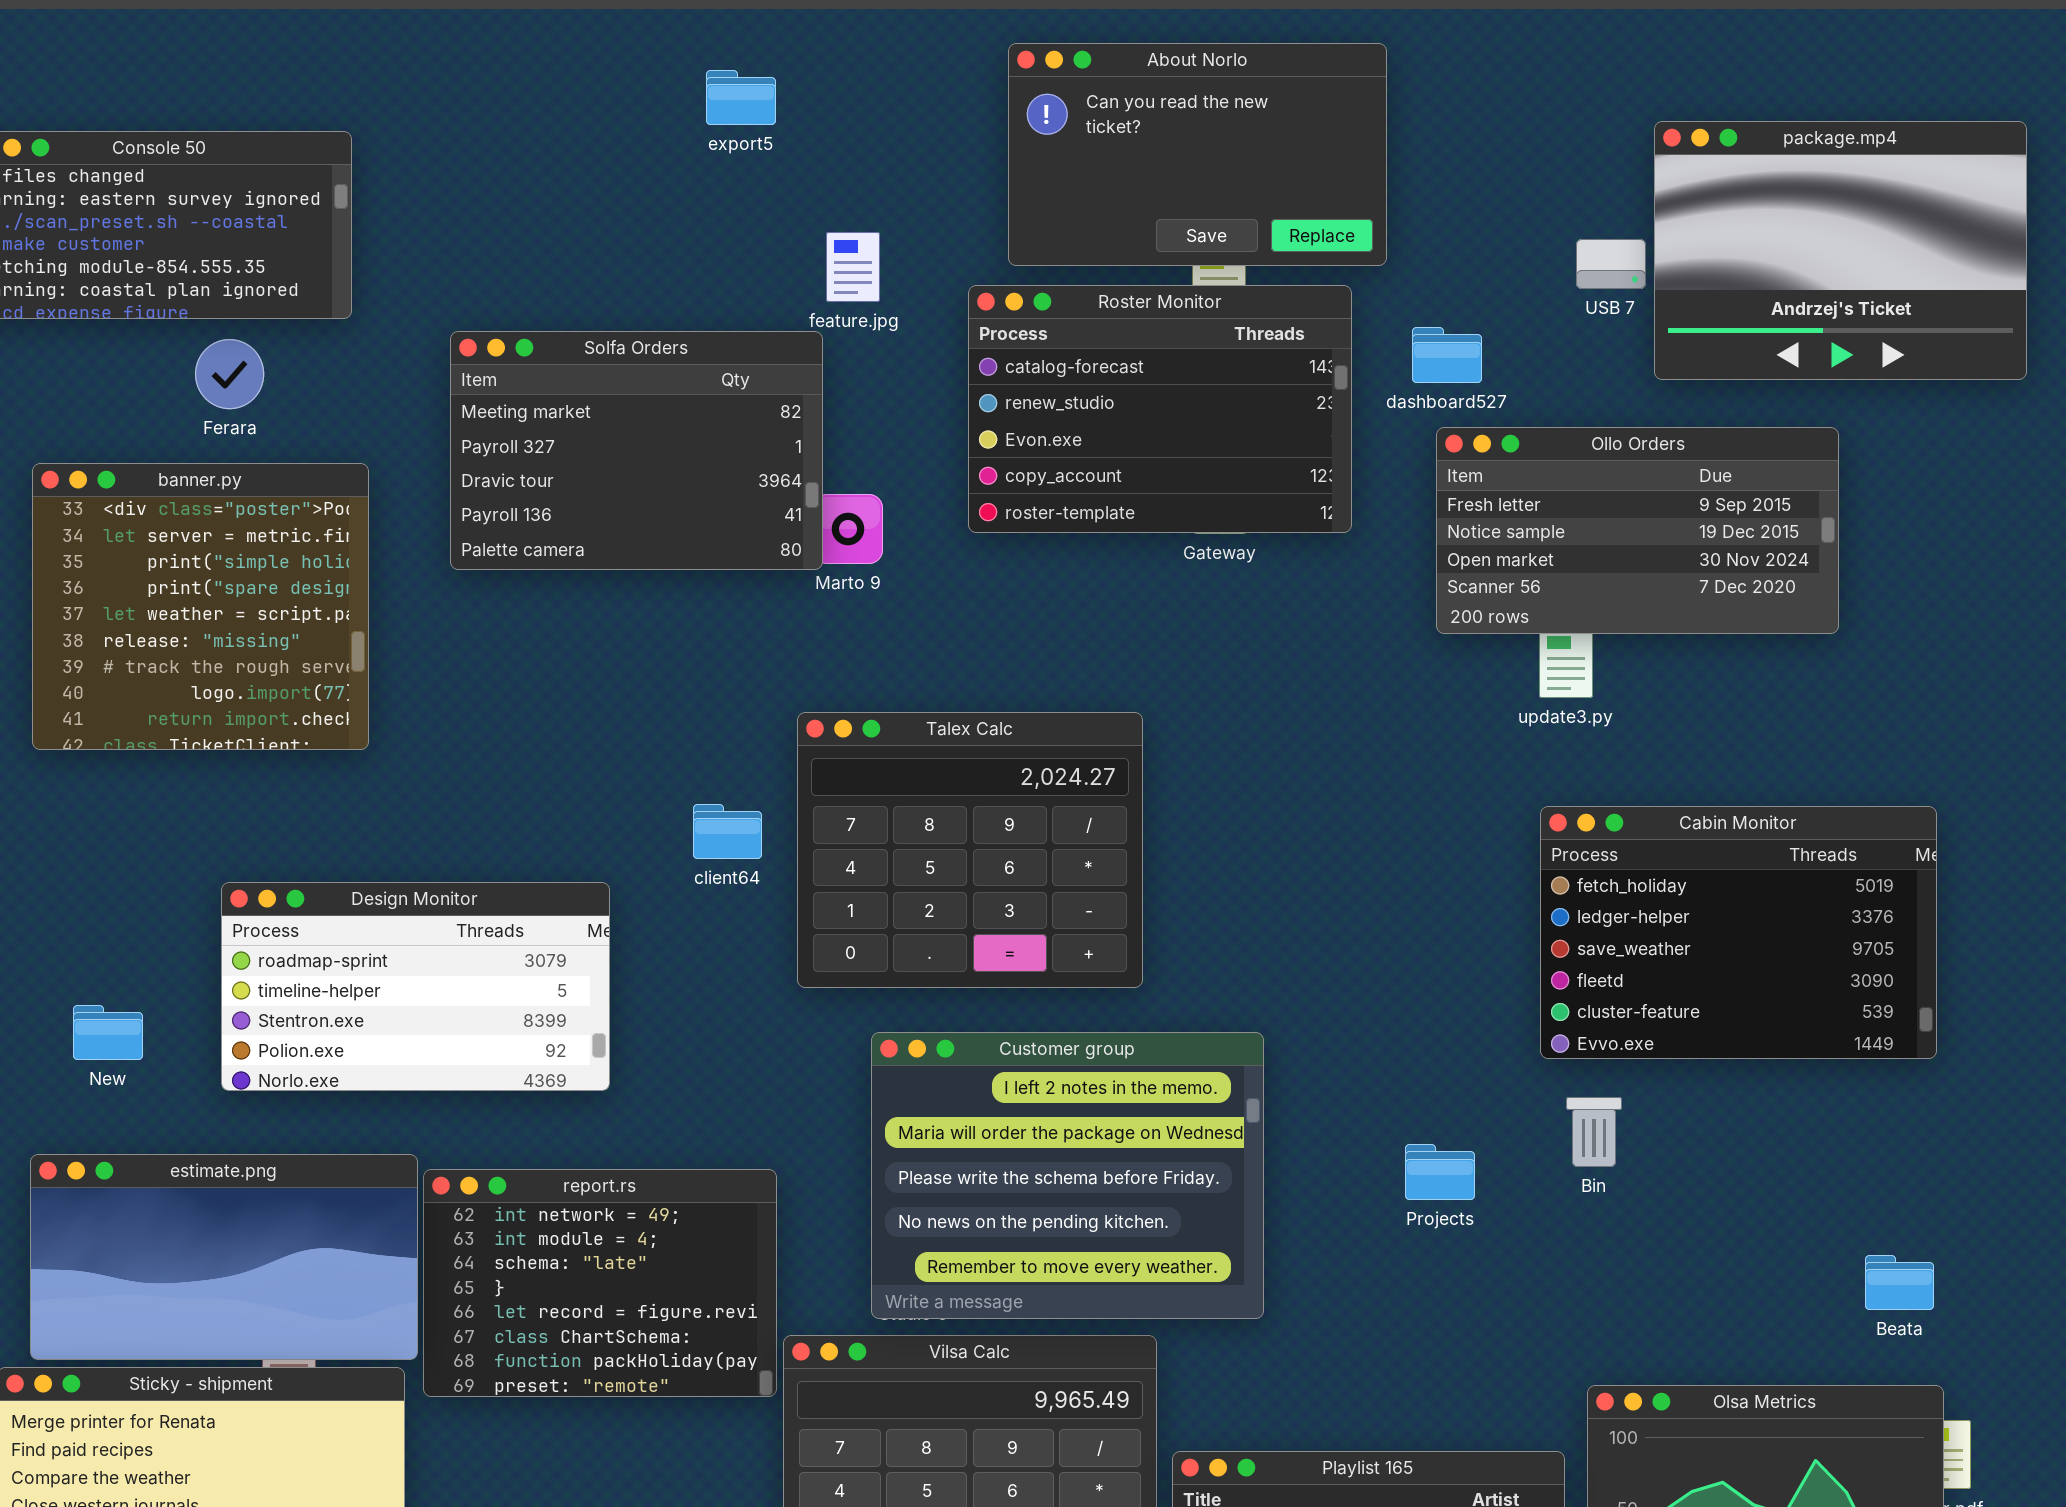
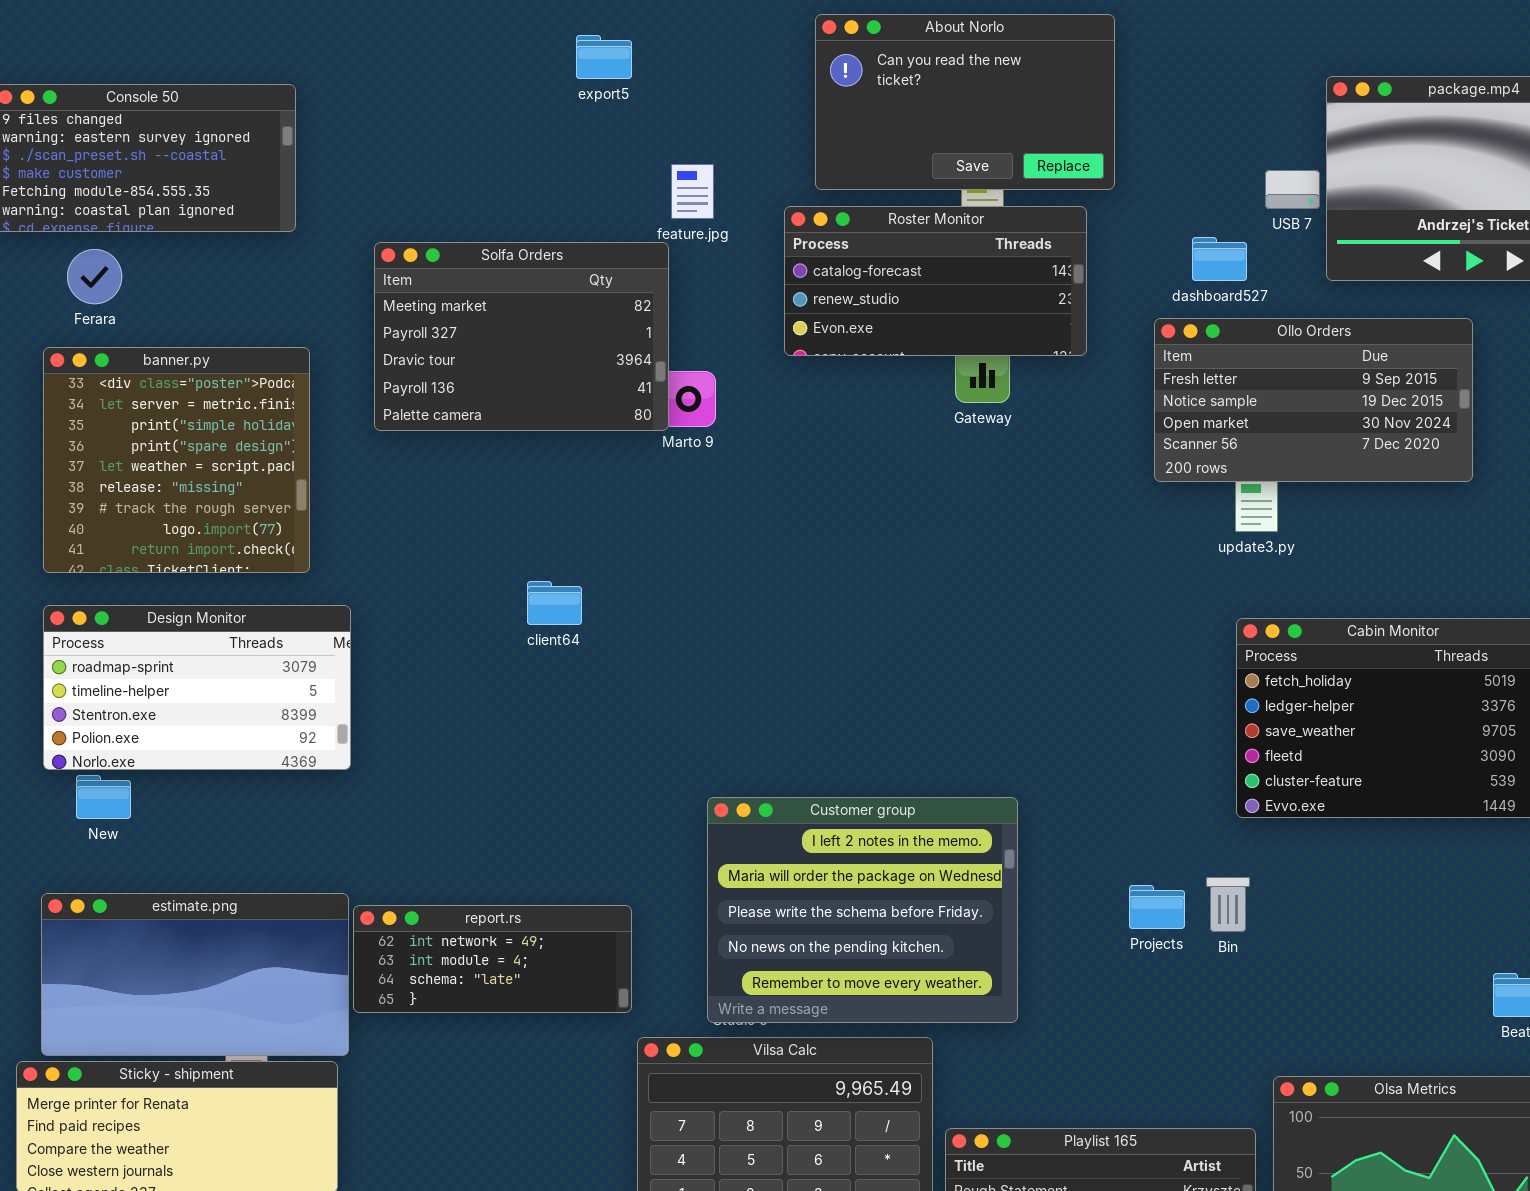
Roster Monitor: [968,285,1352,533] -> [784,206,1087,356], resized
dashboard527: [1412,327,1482,383] -> [1192,237,1247,281], moved
Ferara: [195,339,264,409] -> [67,249,122,304], moved
Talex Calc: [797,712,1143,988] -> none, closed
client64: [693,804,762,859] -> [527,581,582,625], moved
Design Monitor: [221,882,610,1091] -> [43,605,351,770], moved
Bin: [1566,1097,1622,1167] -> [1206,877,1250,932], moved
report.rs: [423,1169,777,1397] -> [353,905,632,1013], resized

